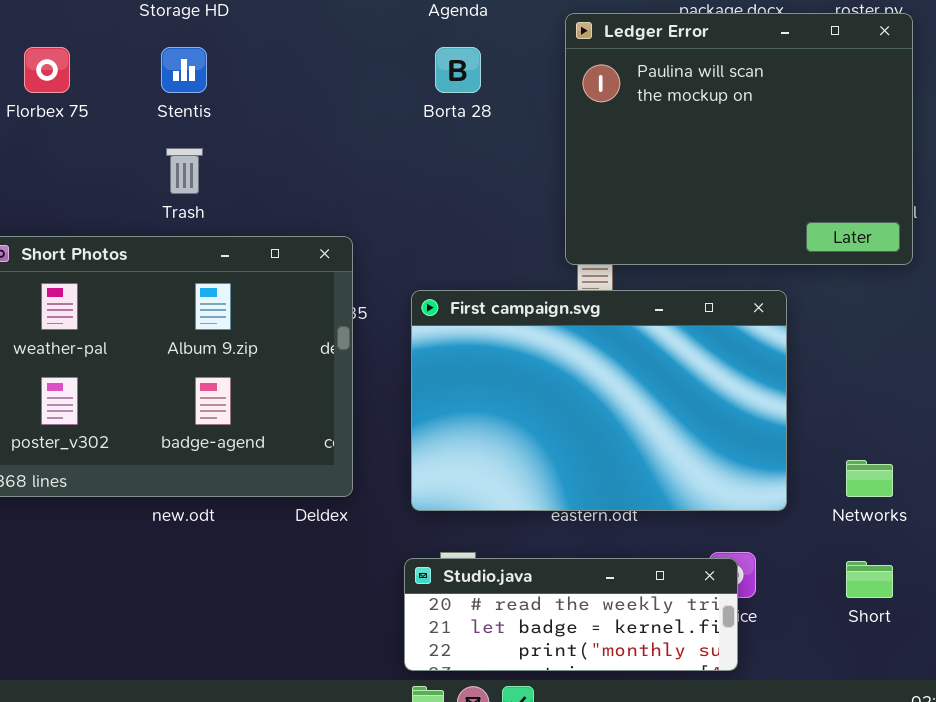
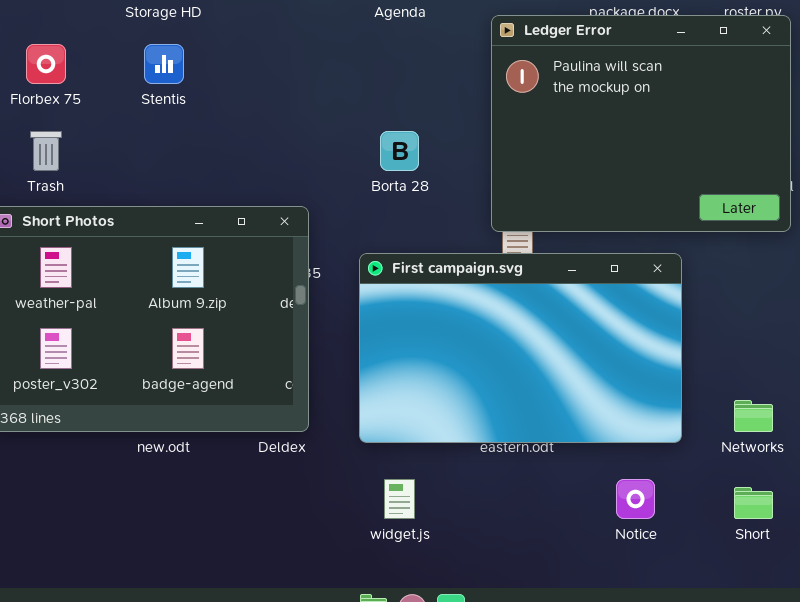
Borta 28: [435,47,481,93] -> [380,131,419,171], moved
Trash: [166,148,203,194] -> [30,131,62,171], moved
Studio.java: [404,558,738,671] -> none, closed

